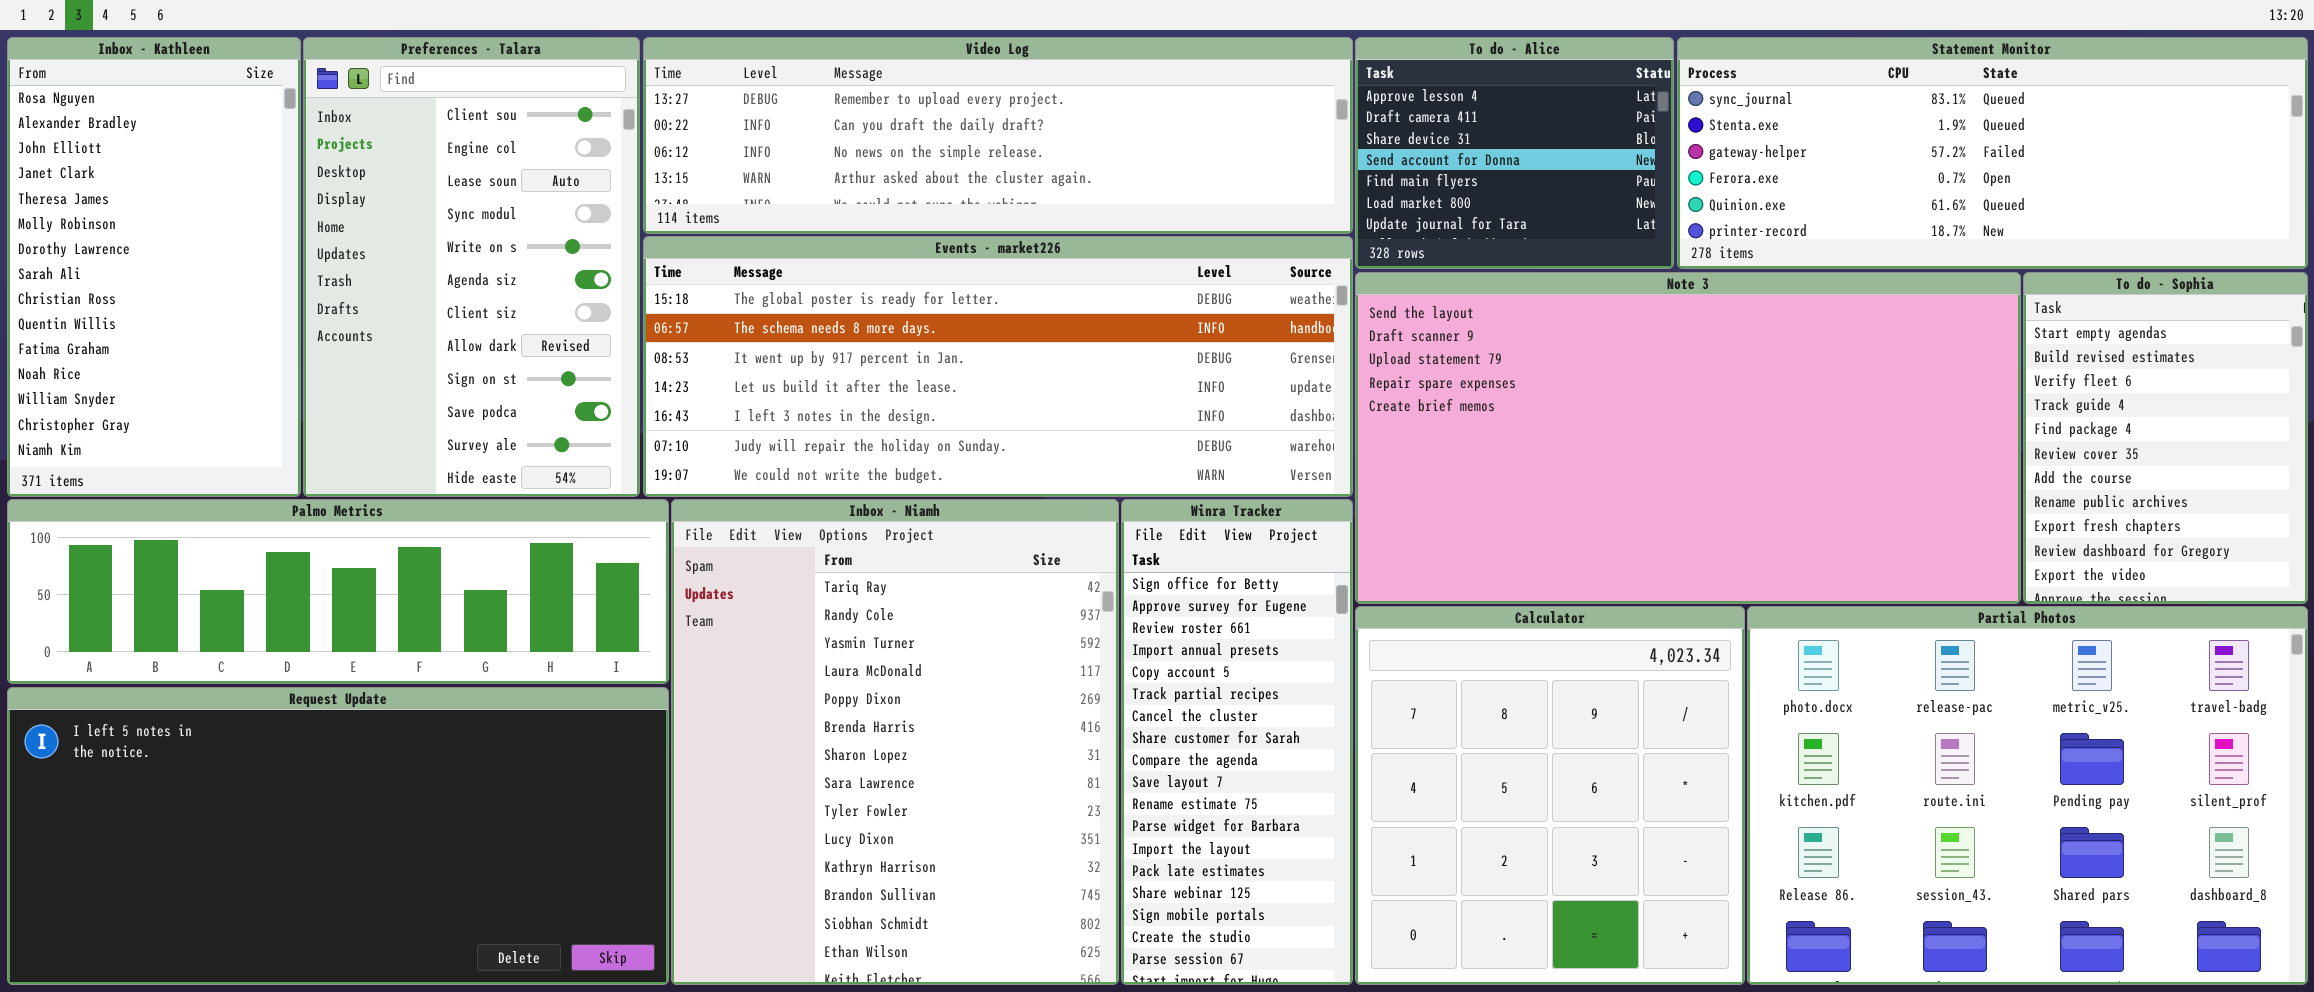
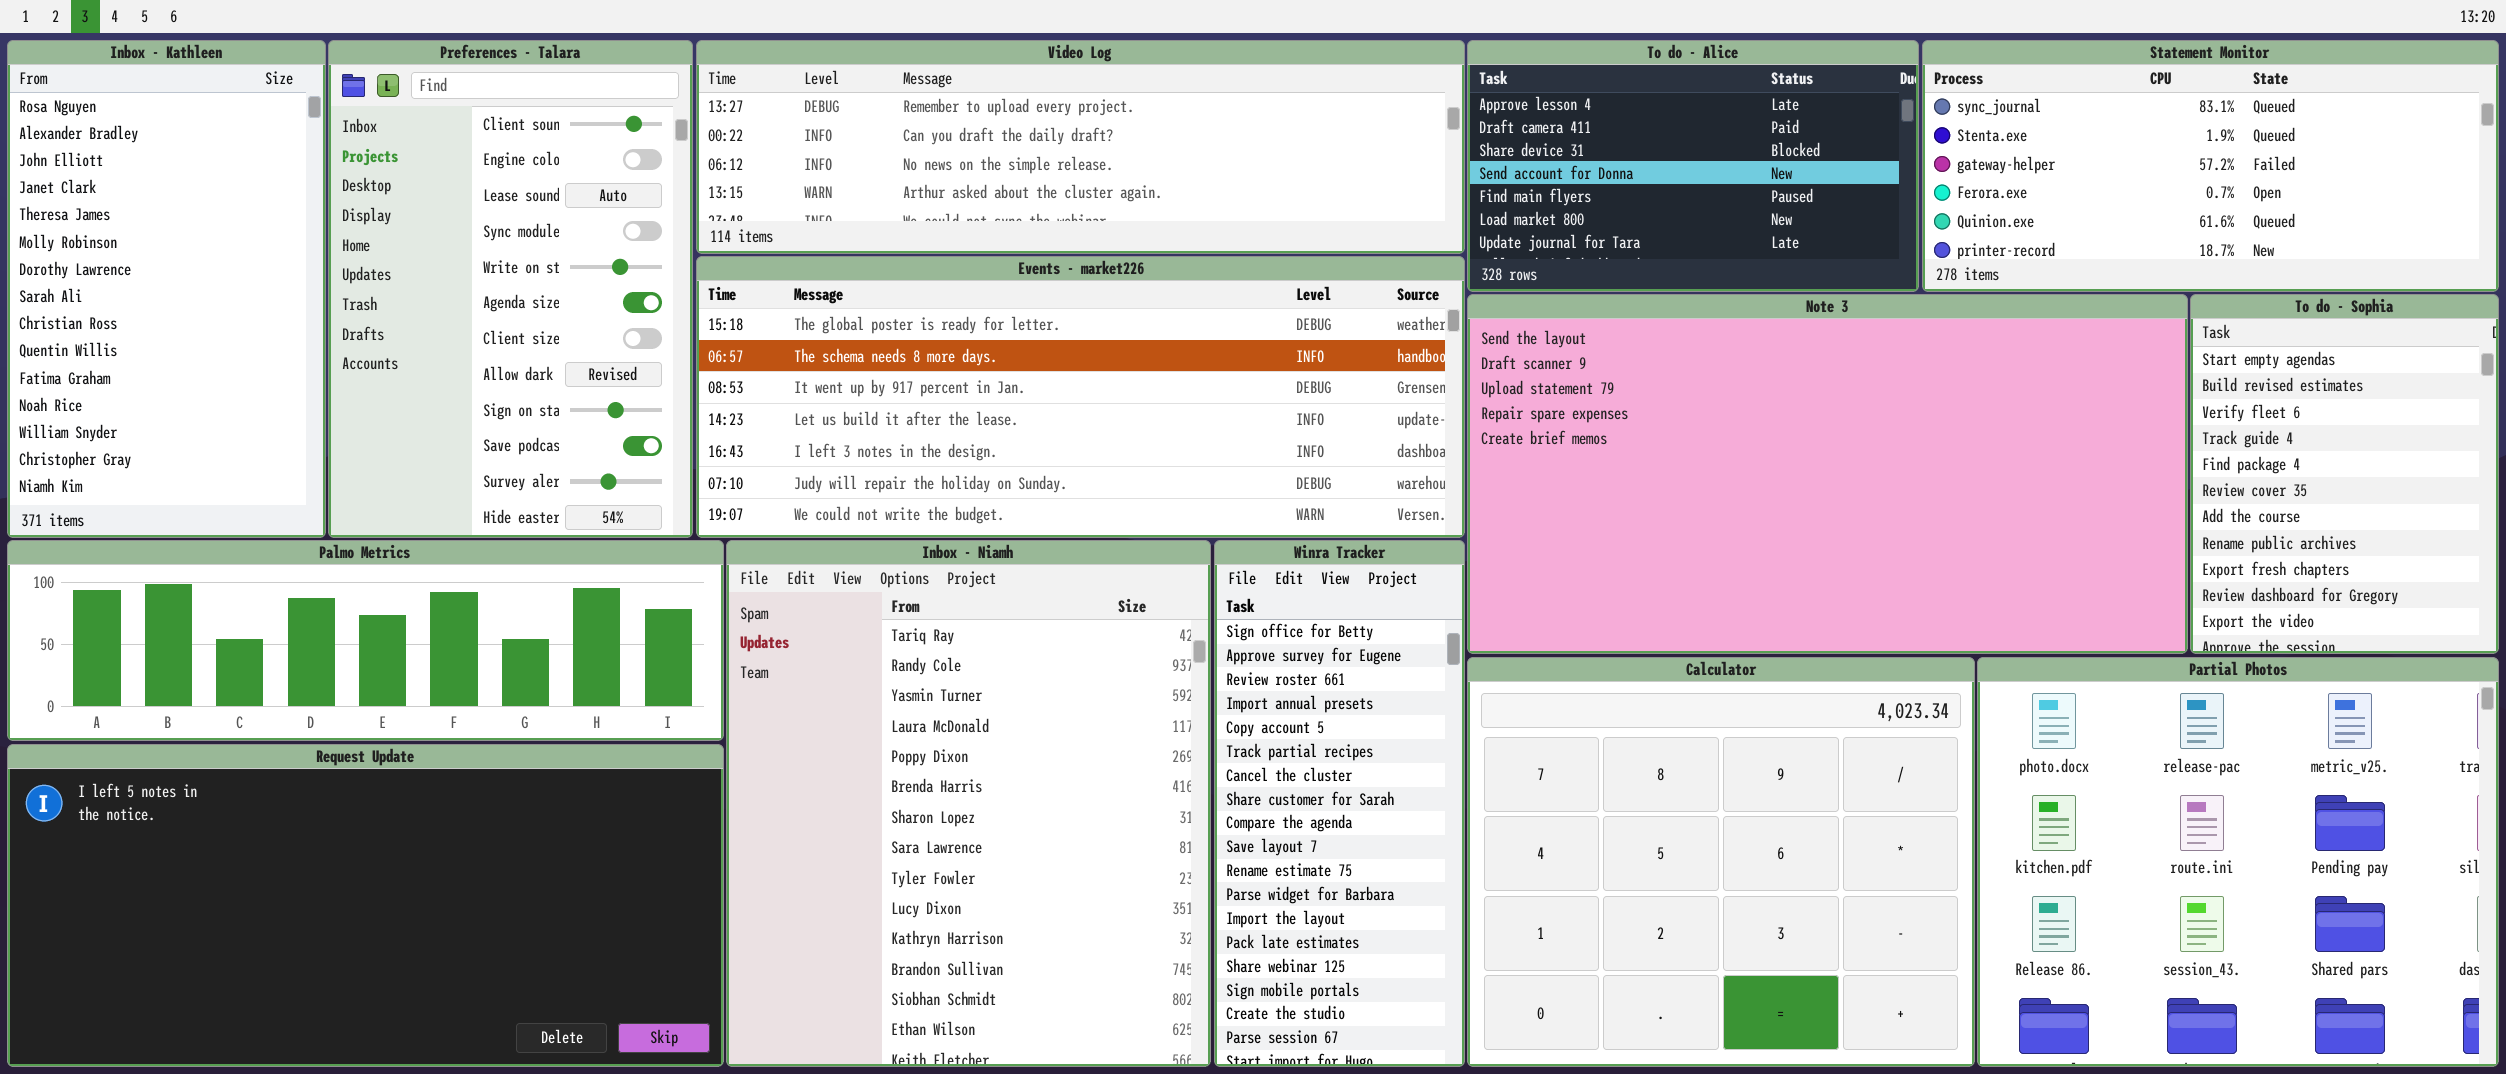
To do - Alice: [1355,37,1674,269] -> [1467,40,1919,292], resized
Statement Monitor: [1677,37,2308,269] -> [1922,40,2499,292], resized
Calculator: [1355,606,1745,985] -> [1467,657,1975,1067], resized
Partial Photos: [1747,606,2308,985] -> [1977,657,2499,1067], resized

